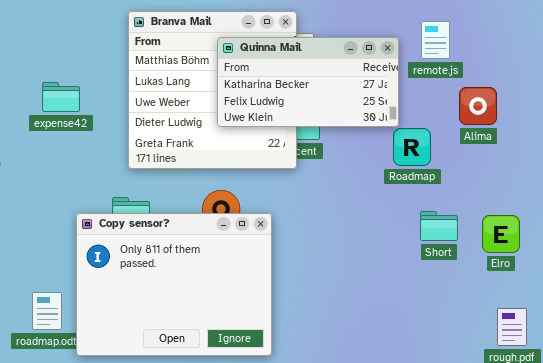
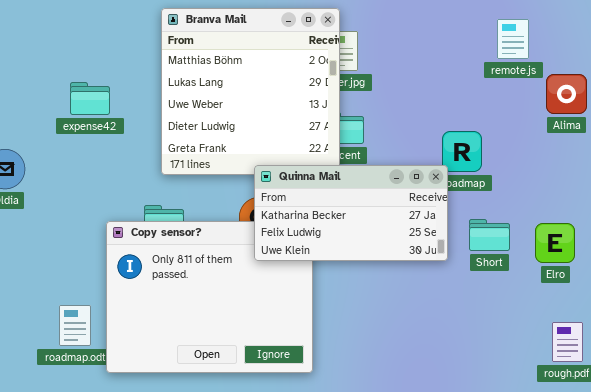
remote.js: [421,21,450,59] -> [497,19,529,59], moved
Quinna Mail: [217,37,399,127] -> [254,165,448,261], moved
Alima: [459,87,497,125] -> [546,74,587,114], moved

